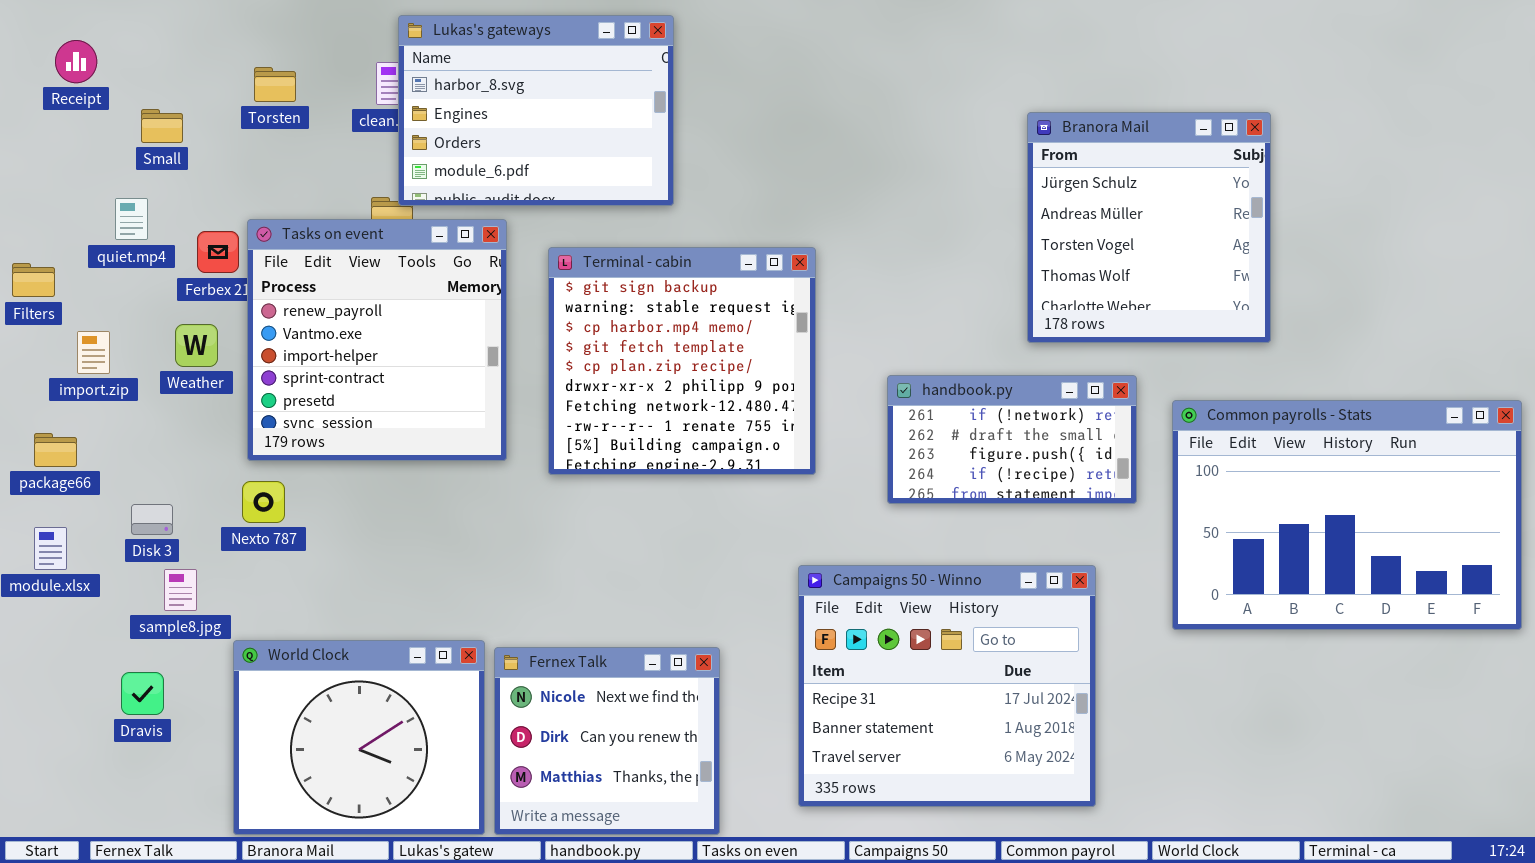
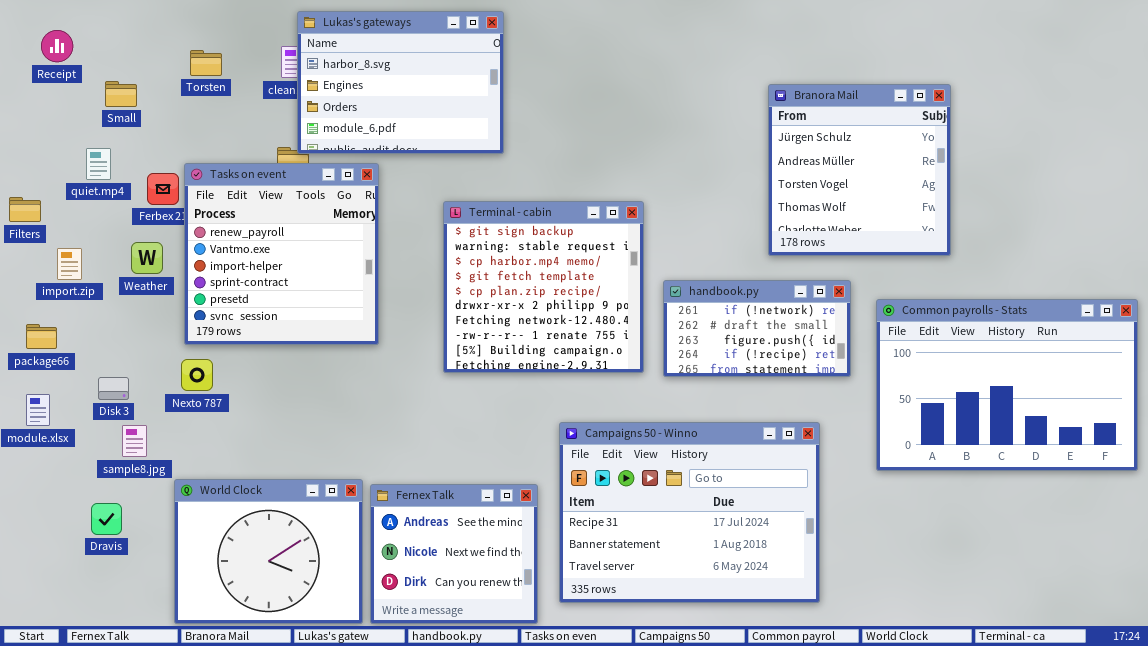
Terminal - cabin: [548,247,816,475] -> [443,201,644,373], moved
Campaigns 50 - Winno: [798,565,1096,807] -> [559,422,820,603], resized
Fernex Talk: [494,647,720,835] -> [370,484,538,624], scrolled up 1 row

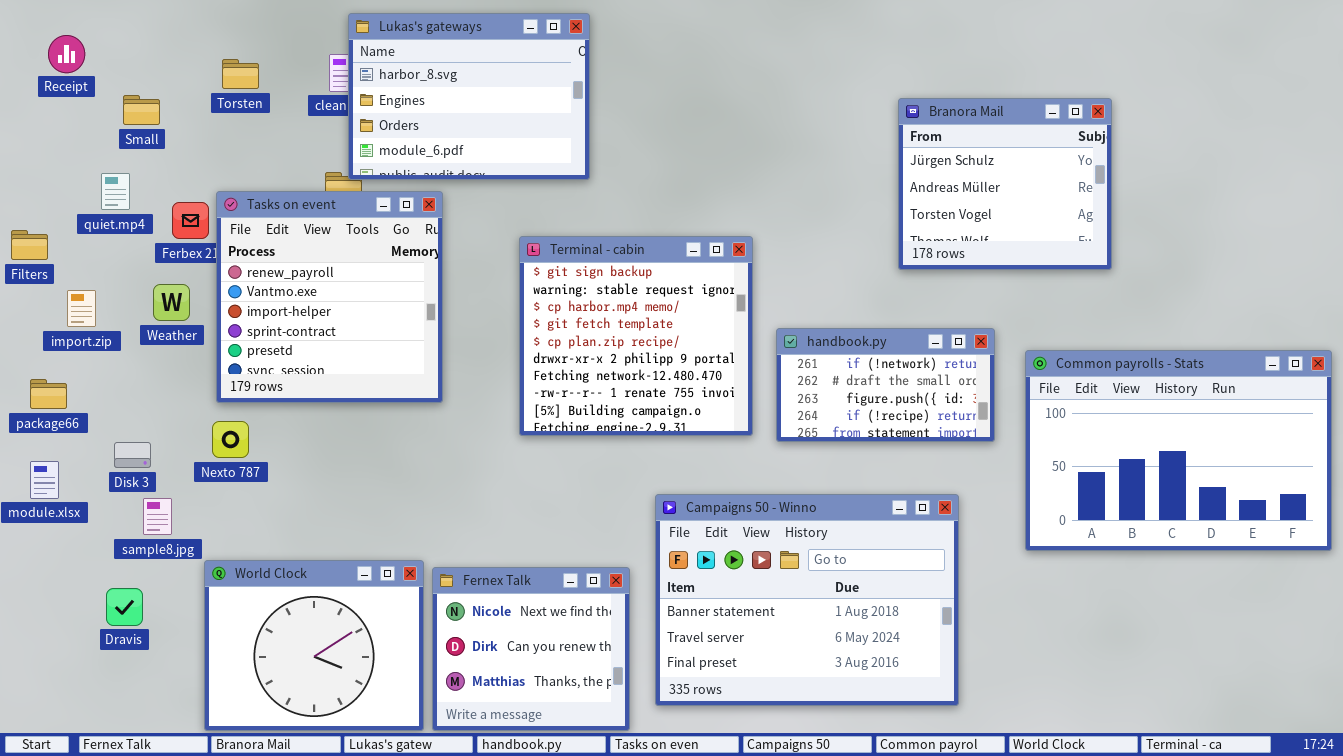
Branora Mail: [768,84,951,256] -> [898,98,1112,270], resized
Campaigns 50 - Winno: [559,422,820,603] -> [655,494,959,706], scrolled down 1 row
Fernex Talk: [370,484,538,624] -> [432,567,630,731], scrolled down 1 row

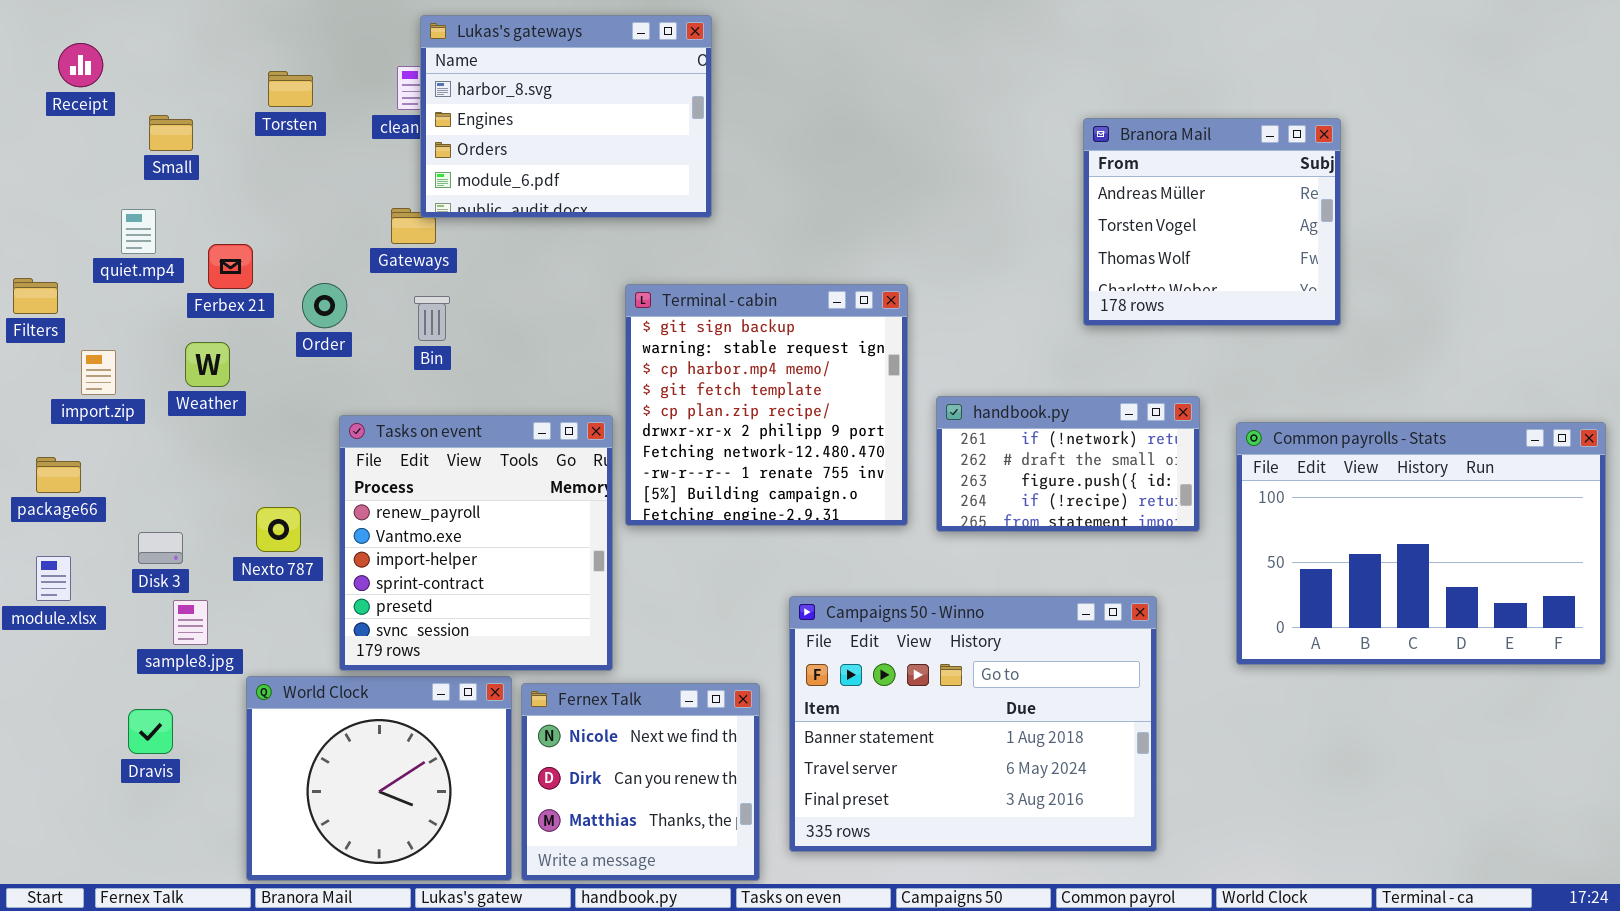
Branora Mail: [898,98,1112,270] -> [1083,118,1341,326], scrolled down 1 row
Tasks on event: [216,191,443,403] -> [339,415,613,671], moved

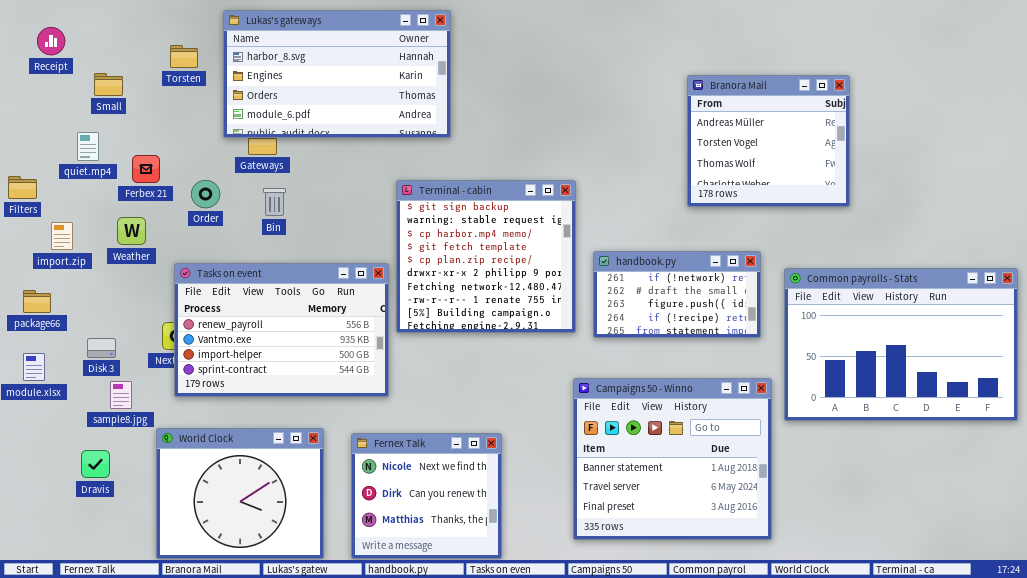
Lukas's gateways: [420,15,712,218] -> [223,10,451,138], resized
Tasks on event: [339,415,613,671] -> [174,263,389,397], resized
Campaigns 50 - Winno: [789,596,1157,852] -> [573,378,772,540], moved, resized
Fernex Talk: [521,683,760,881] -> [351,433,502,559], moved

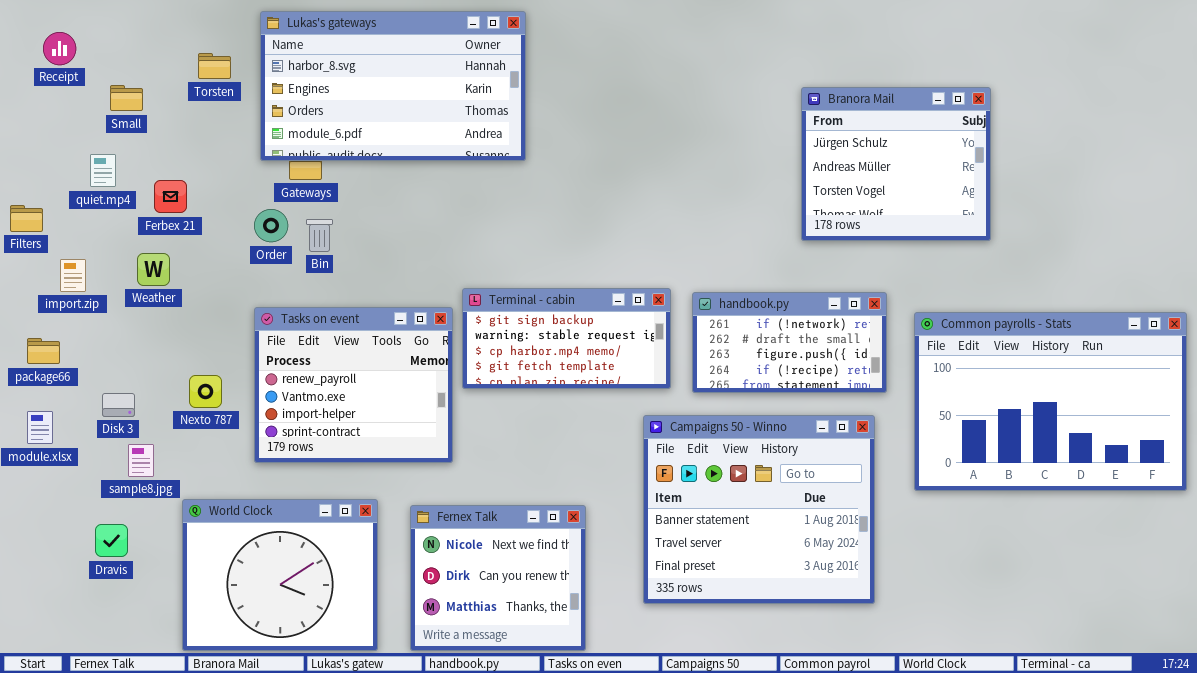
Branora Mail: [687,75,850,207] -> [801,87,991,241], scrolled up 1 row
Order: [191,180,220,208] -> [254,209,288,242], moved
Terminal - cabin: [396,180,576,333] -> [462,288,671,389], resized
Tasks on event: [174,263,389,397] -> [254,307,453,463], resized
Campaigns 50 - Winno: [573,378,772,540] -> [643,415,875,604], moved

